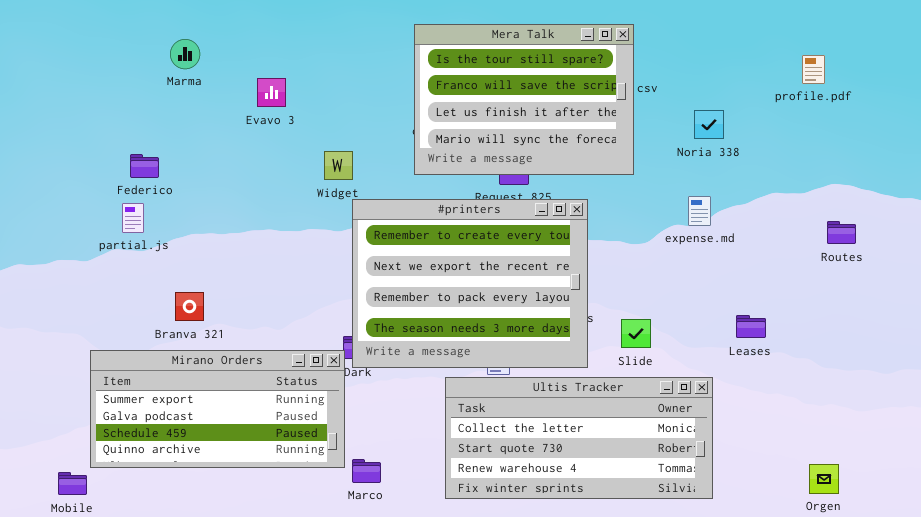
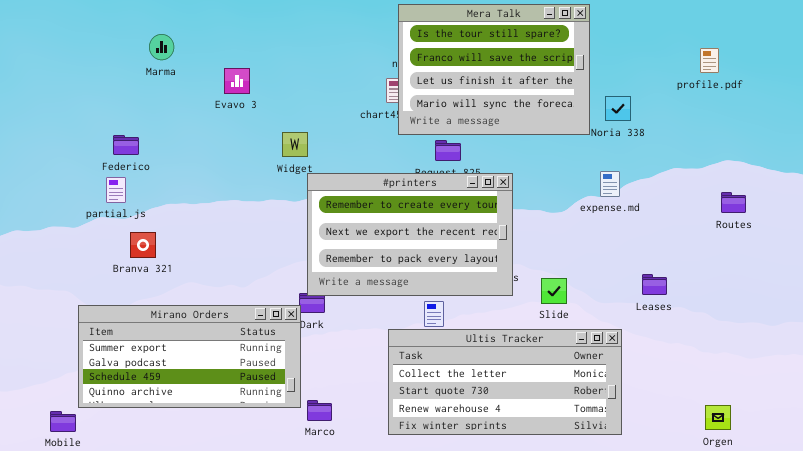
Mera Talk: [414,24,634,175] -> [398,4,590,135], moved
#printers: [352,199,588,368] -> [307,173,513,296], resized
Branva 321: [175,292,204,321] -> [130,232,156,258], moved

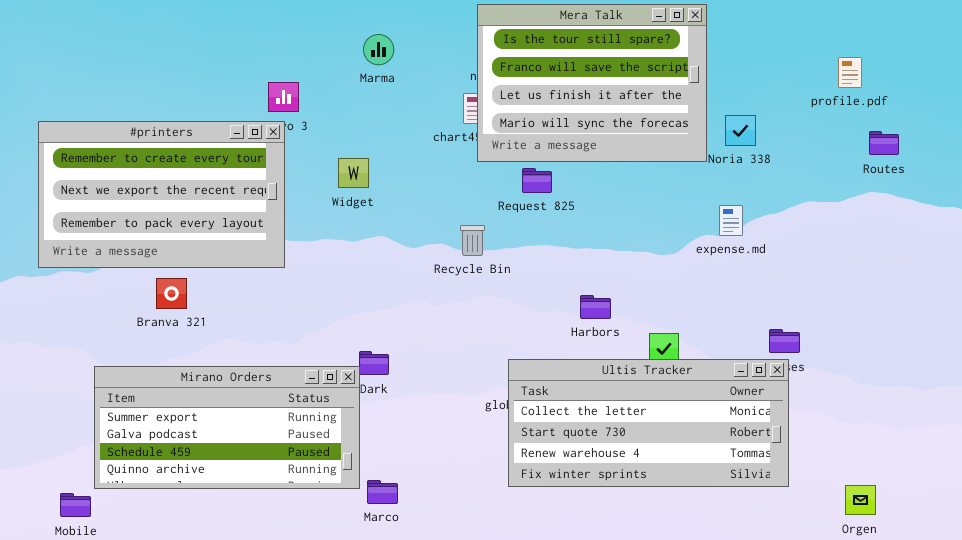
Marma: [149,34,174,60] -> [363,34,394,65], moved
#printers: [307,173,513,296] -> [38,121,285,268], moved
Routes: [721,192,746,213] -> [869,131,899,155], moved
Ultis Tracker: [388,329,622,435] -> [508,359,789,487], moved

